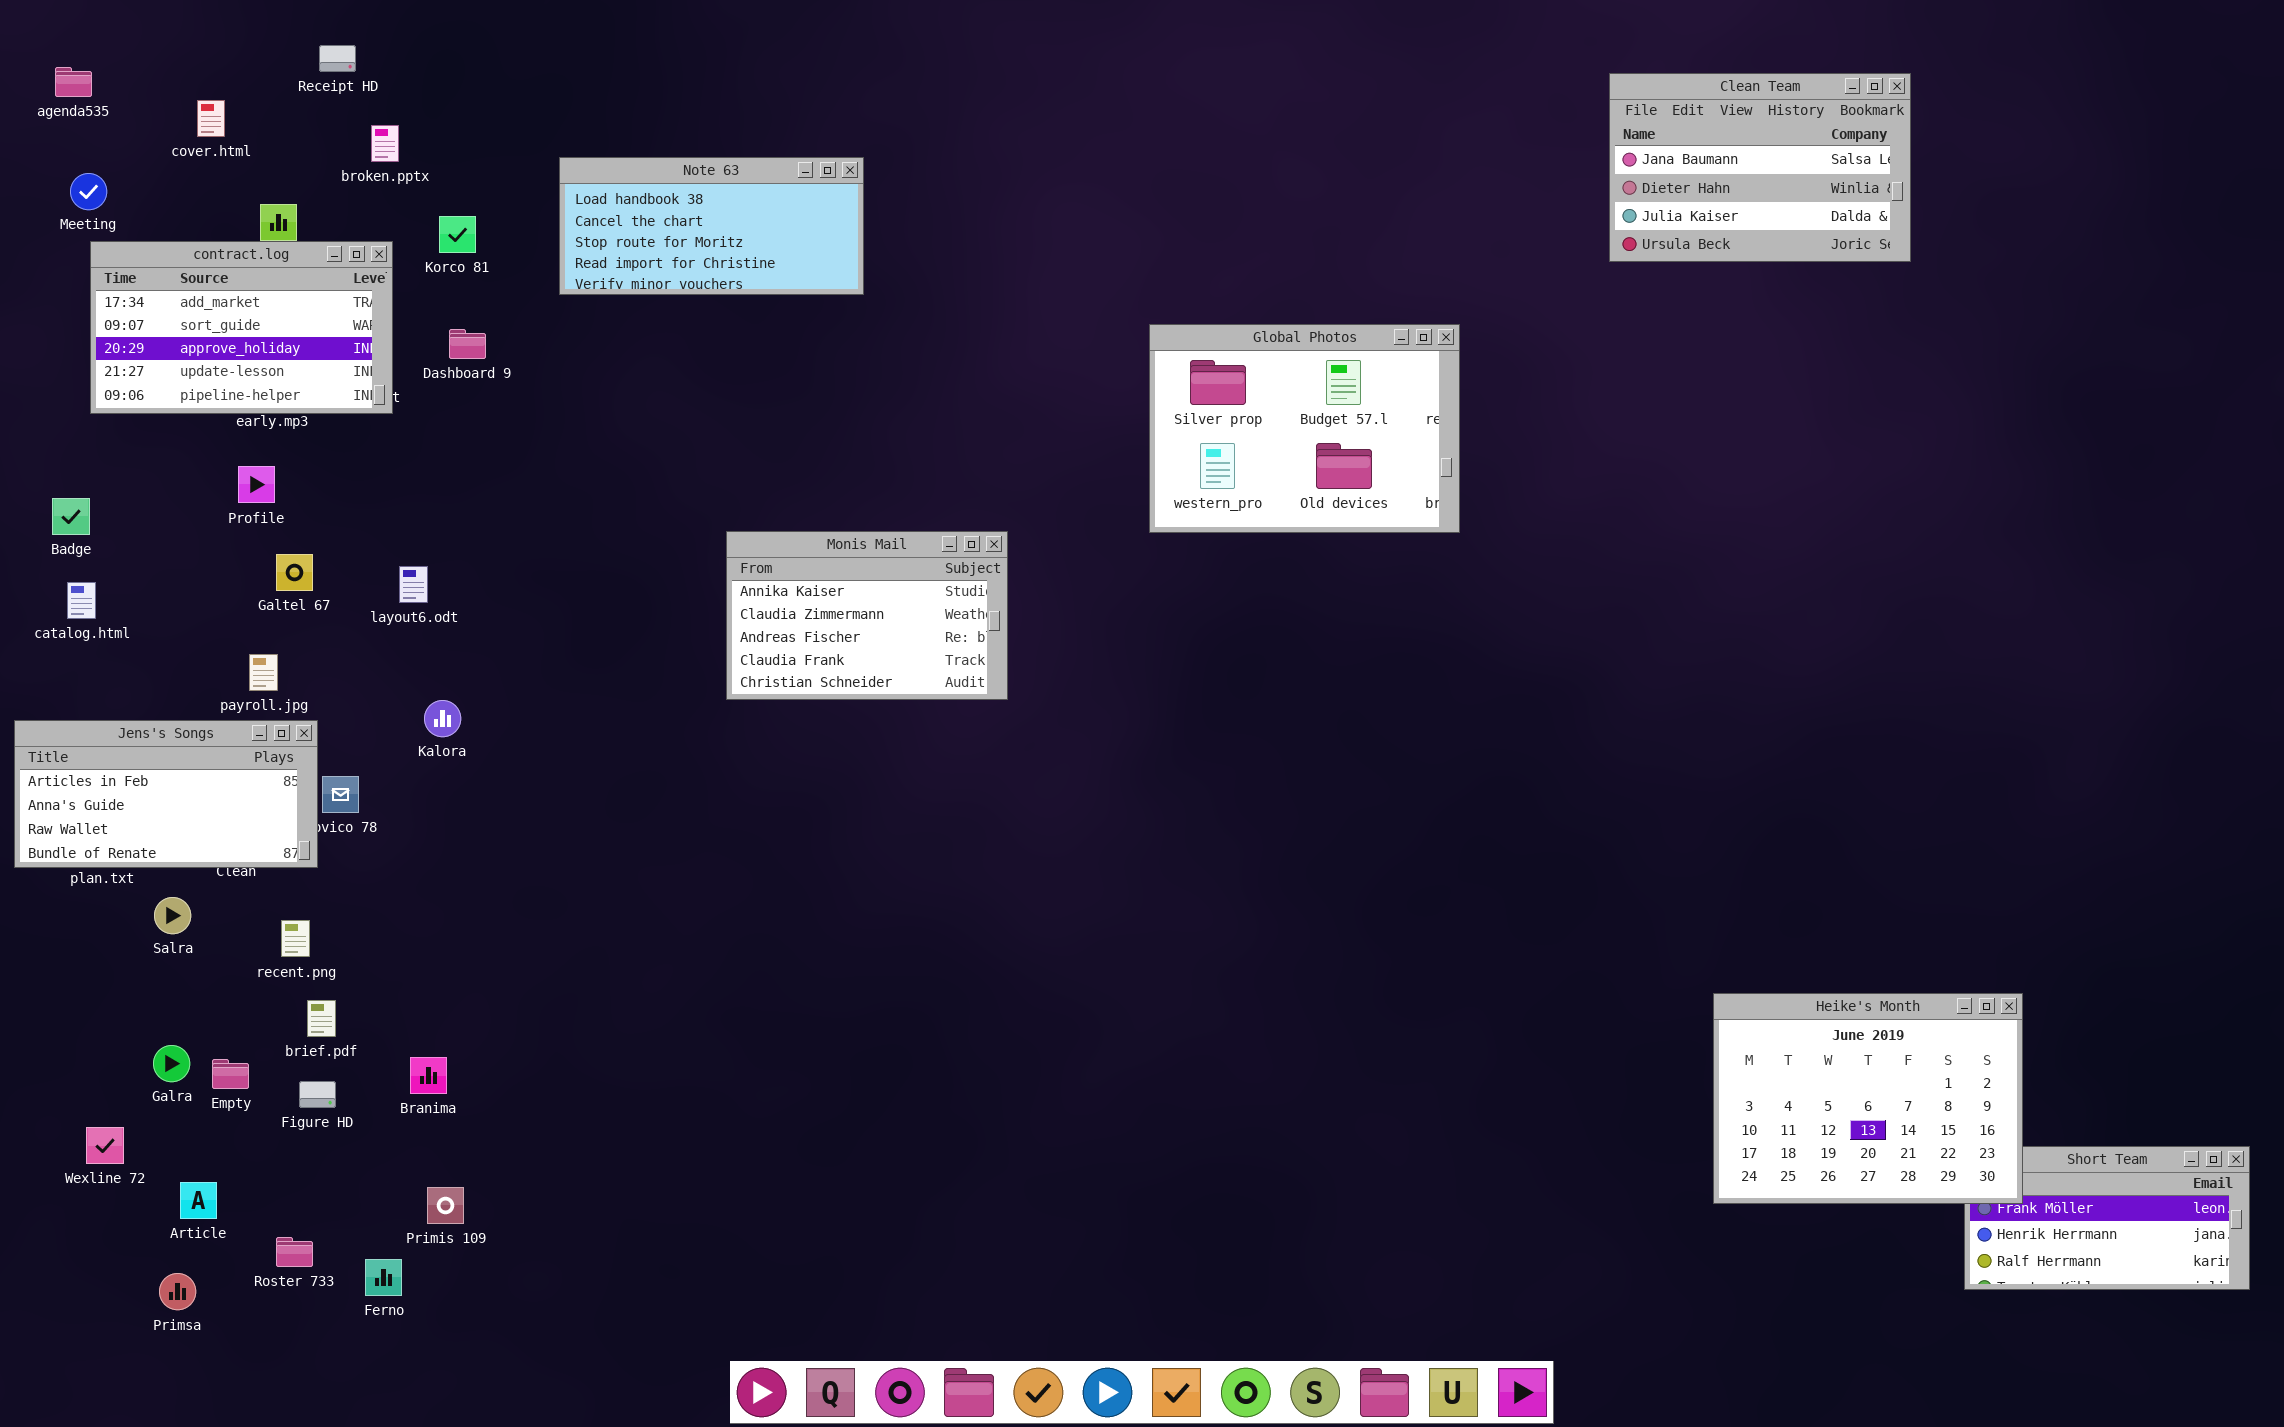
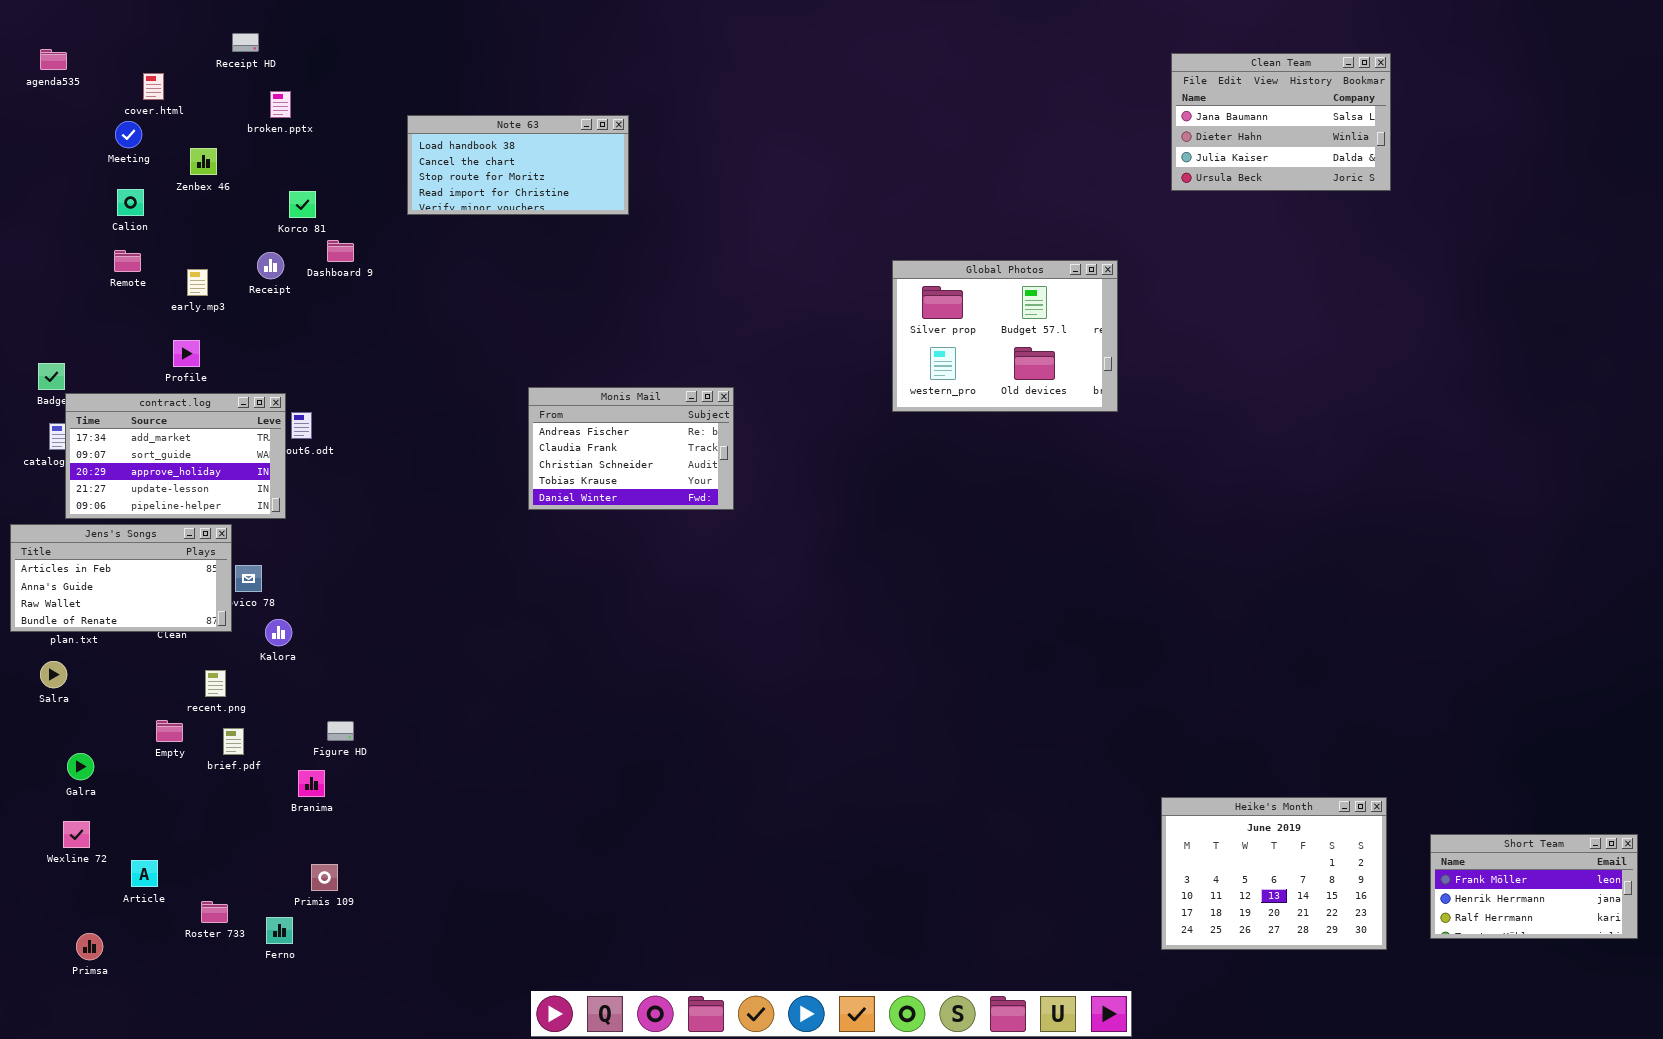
Meeting: [70,173,107,210] -> [115,121,142,148], moved
Korco 81: [439,216,476,253] -> [289,191,316,218], moved
contract.log: [90,241,393,414] -> [65,393,286,519], moved
Global Photos: [1149,324,1460,533] -> [892,260,1118,412], moved
Monis Mail: [726,531,1008,700] -> [528,387,734,510], scrolled down 2 rows
Kalora: [424,700,461,737] -> [265,619,292,646], moved
Salra: [154,897,191,934] -> [40,661,67,688], moved
Heike's Month: [1713,993,2023,1204] -> [1161,797,1387,950], moved
Galra: [153,1045,190,1082] -> [67,753,94,780], moved
Empty: [212,1059,249,1089] -> [156,720,183,742], moved
Figure HD: [299,1081,336,1108] -> [327,721,354,741], moved
Primsa: [159,1273,196,1310] -> [76,933,103,960], moved

